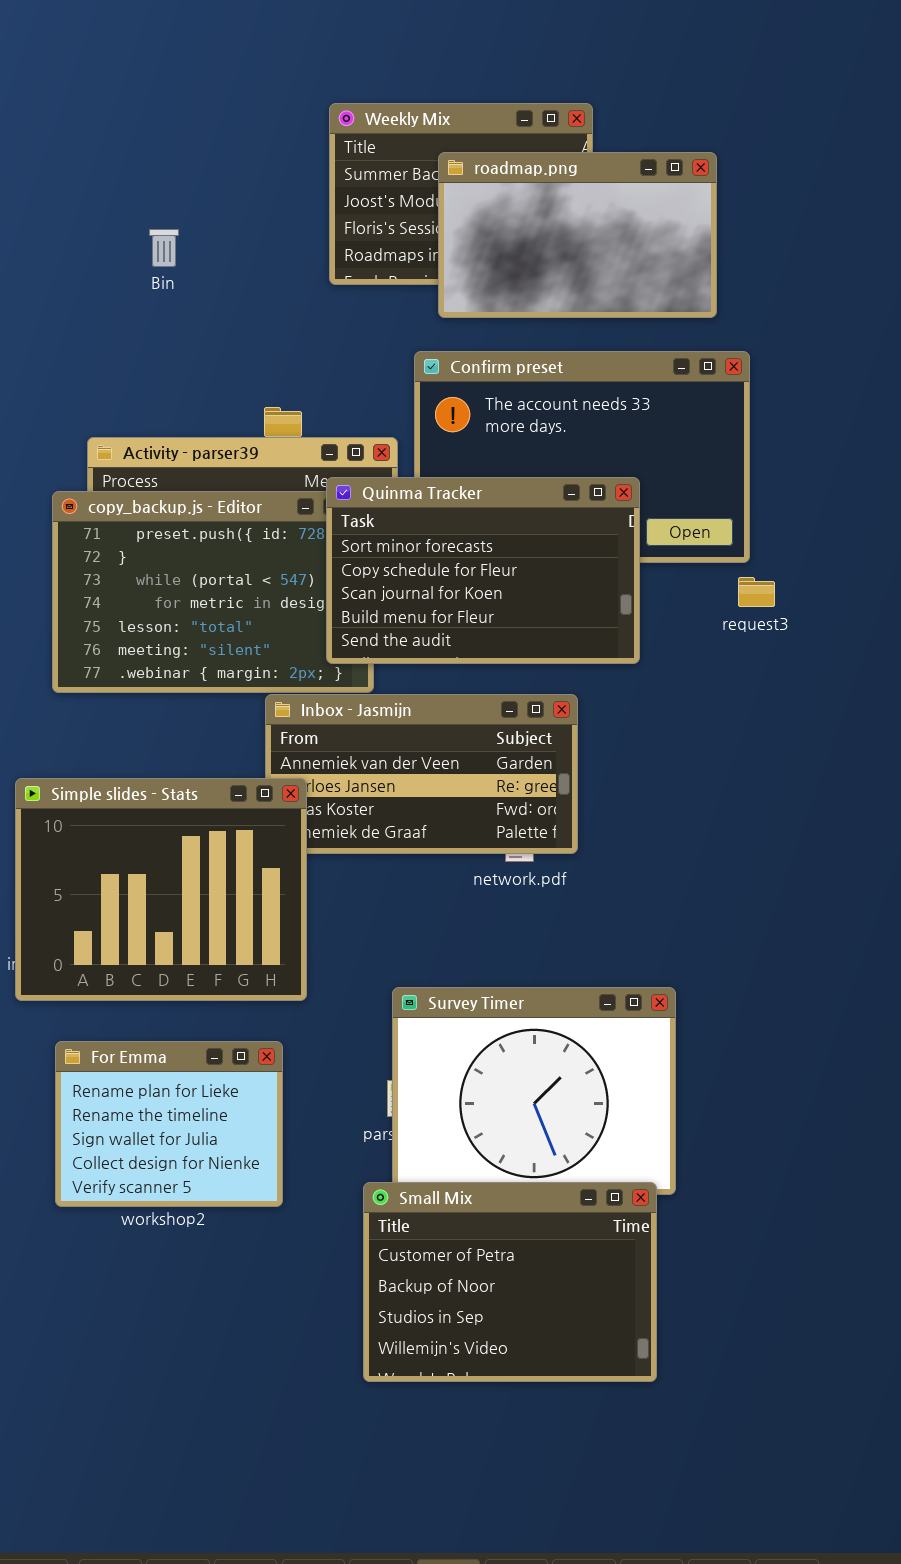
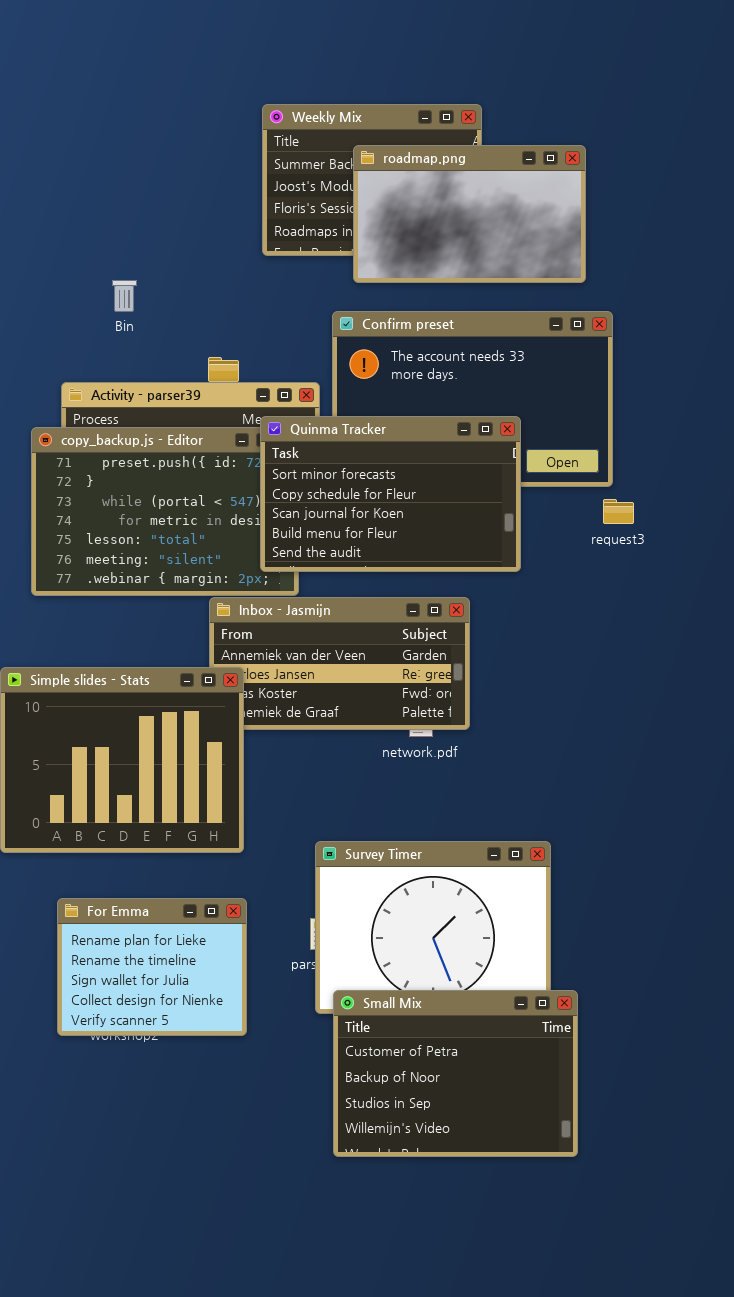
Bin: [149,229,179,267] -> [112,280,137,312], moved
For Emma: [55,1041,283,1207] -> [57,898,247,1036], moved
Small Mix: [363,1182,657,1382] -> [333,990,578,1157], moved

